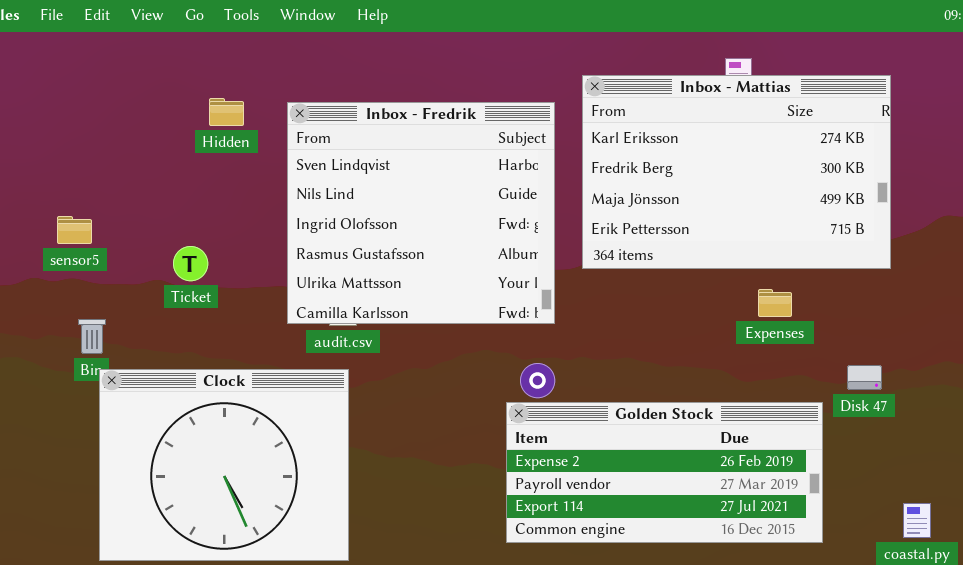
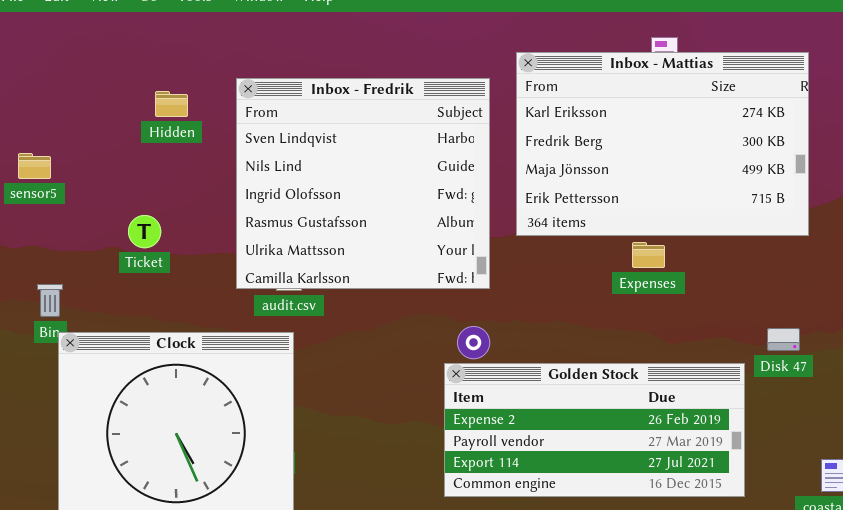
Hidden: [209,98,244,126] -> [155,91,188,117], moved
sensor5: [57,216,92,244] -> [18,153,51,179], moved
Expenses: [758,289,792,317] -> [632,242,665,268], moved

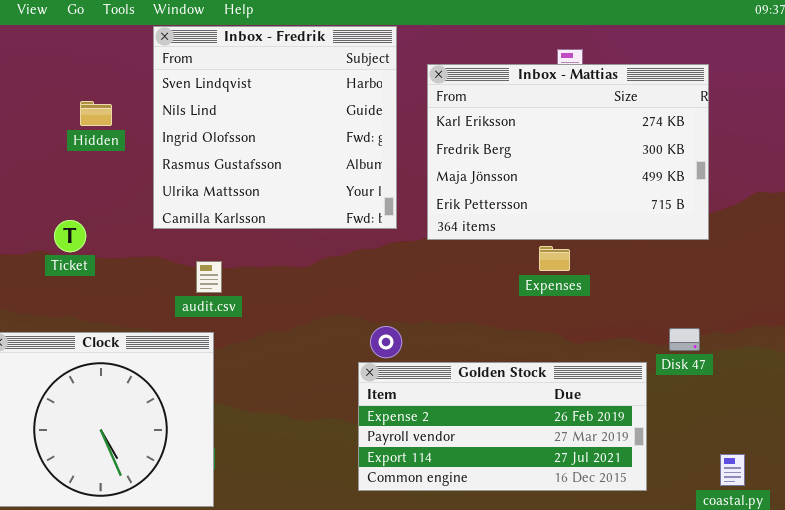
Inbox - Fredrik: [236,78,490,289] -> [153,26,397,229], moved

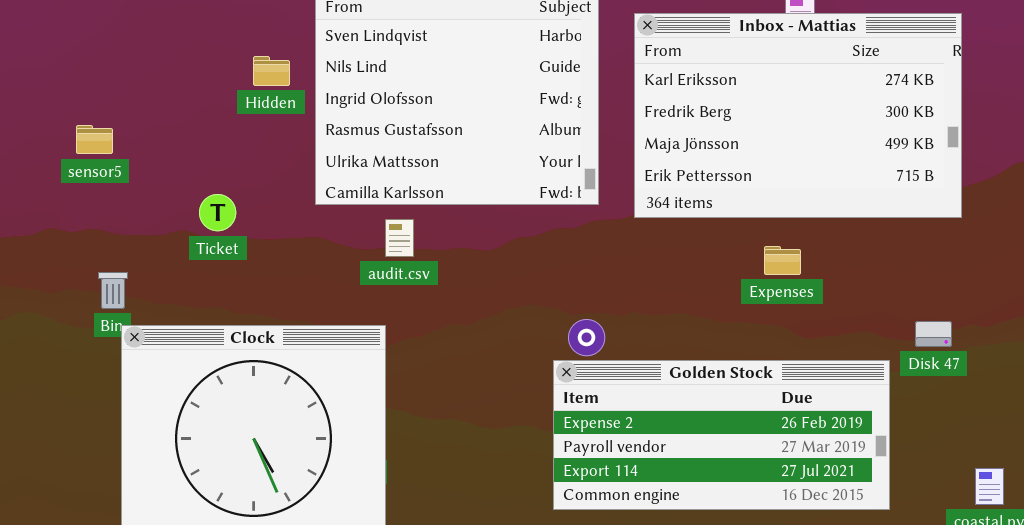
Hidden: [80,101,112,126] -> [253,56,290,86], moved
Expenses: [539,246,570,271] -> [764,246,801,275], moved
audit.csv: [196,261,222,293] -> [385,219,414,257], moved

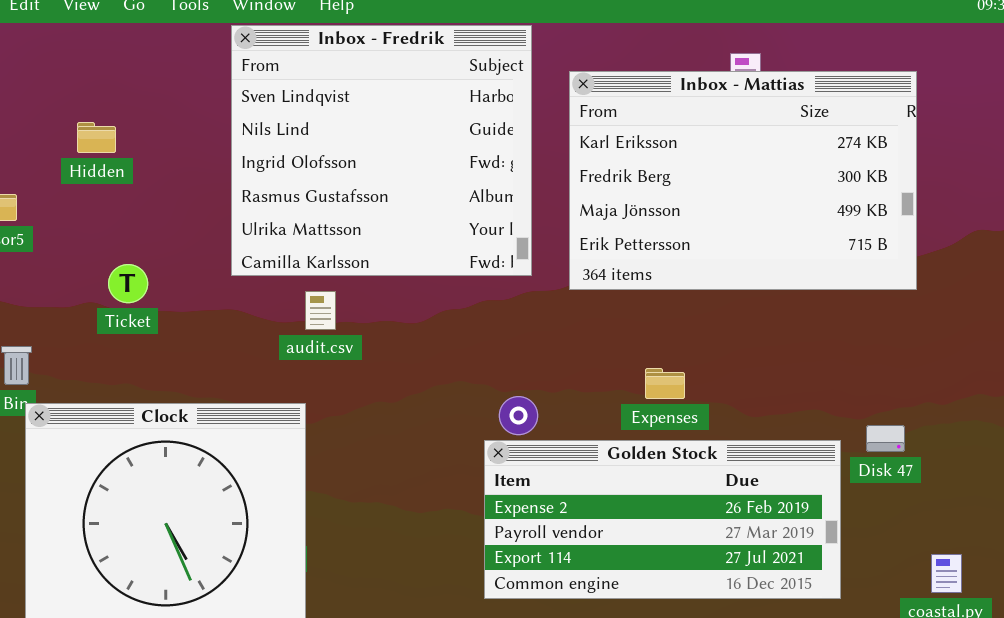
Hidden: [253,56,290,86] -> [77,122,116,153], moved
Expenses: [764,246,801,275] -> [645,368,685,399], moved
Disk 47: [915,321,952,347] -> [866,425,905,452], moved

